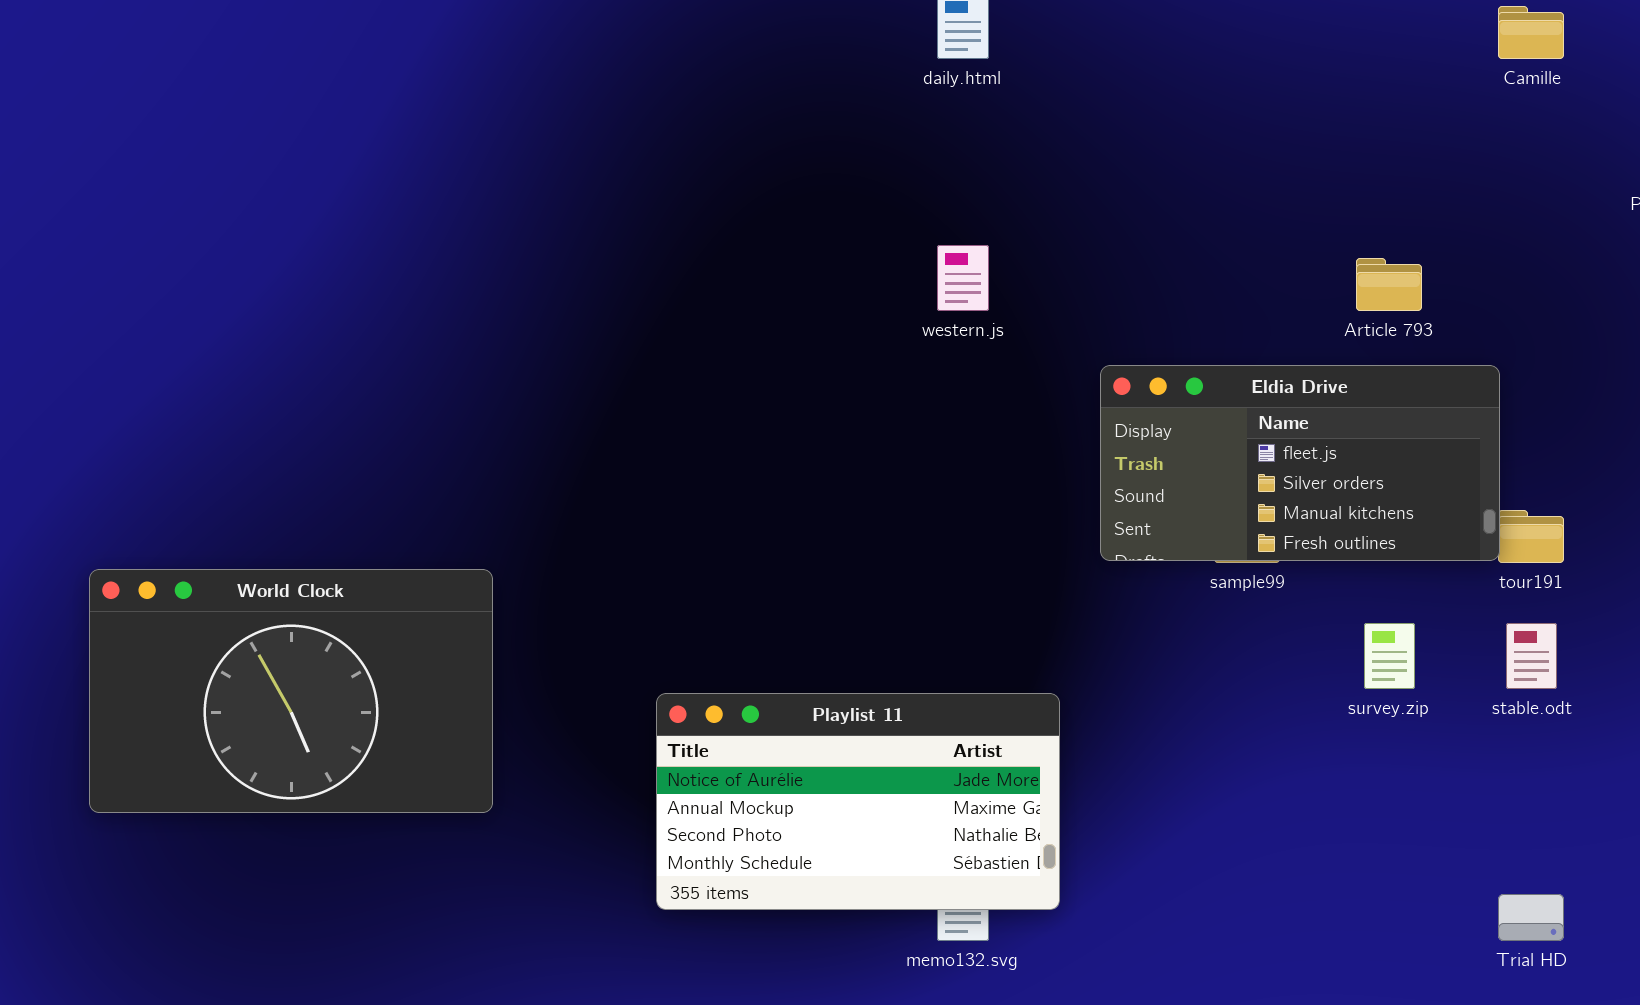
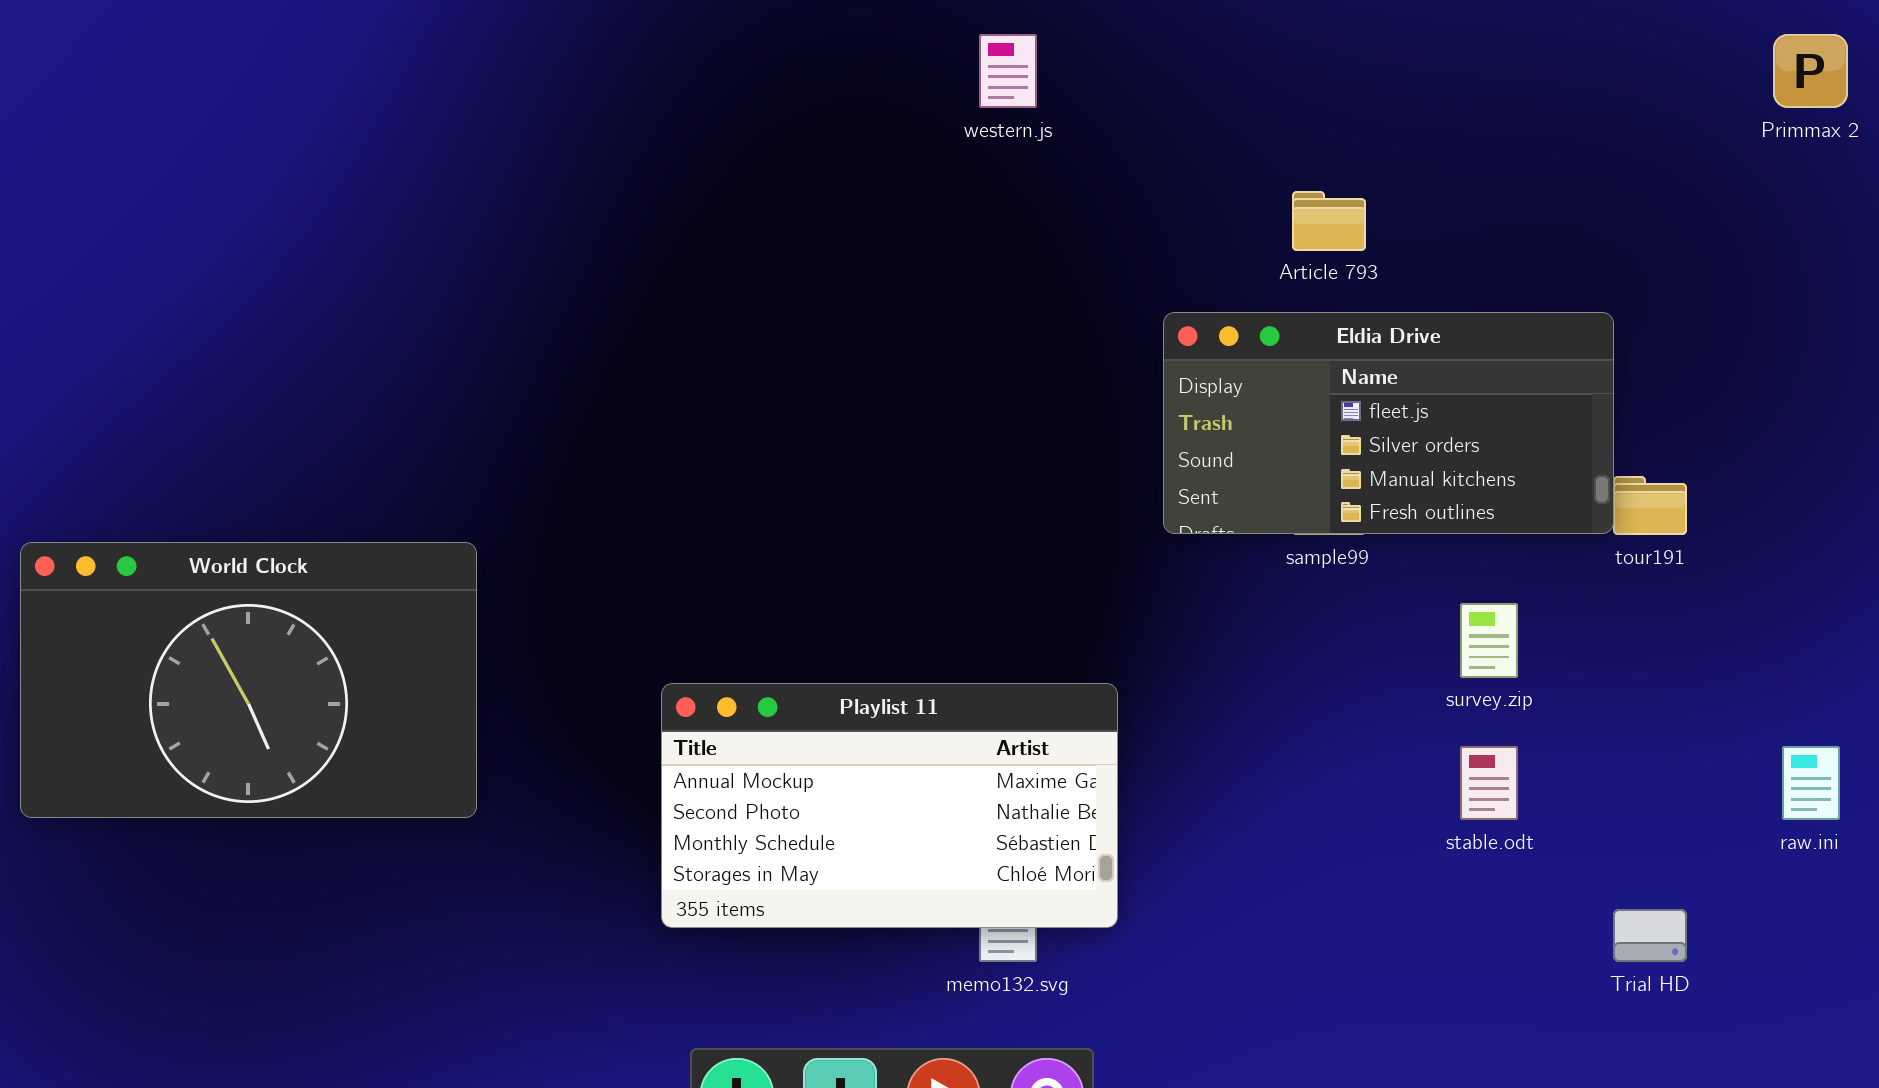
western.js: [937,245,989,311] -> [979,34,1037,108], moved
Article 793: [1356,258,1422,311] -> [1292,191,1366,251], moved
stable.odt: [1506,623,1557,689] -> [1460,746,1518,820], moved
Playlist 11: [656,693,1060,910] -> [661,683,1118,928], scrolled down 1 row

